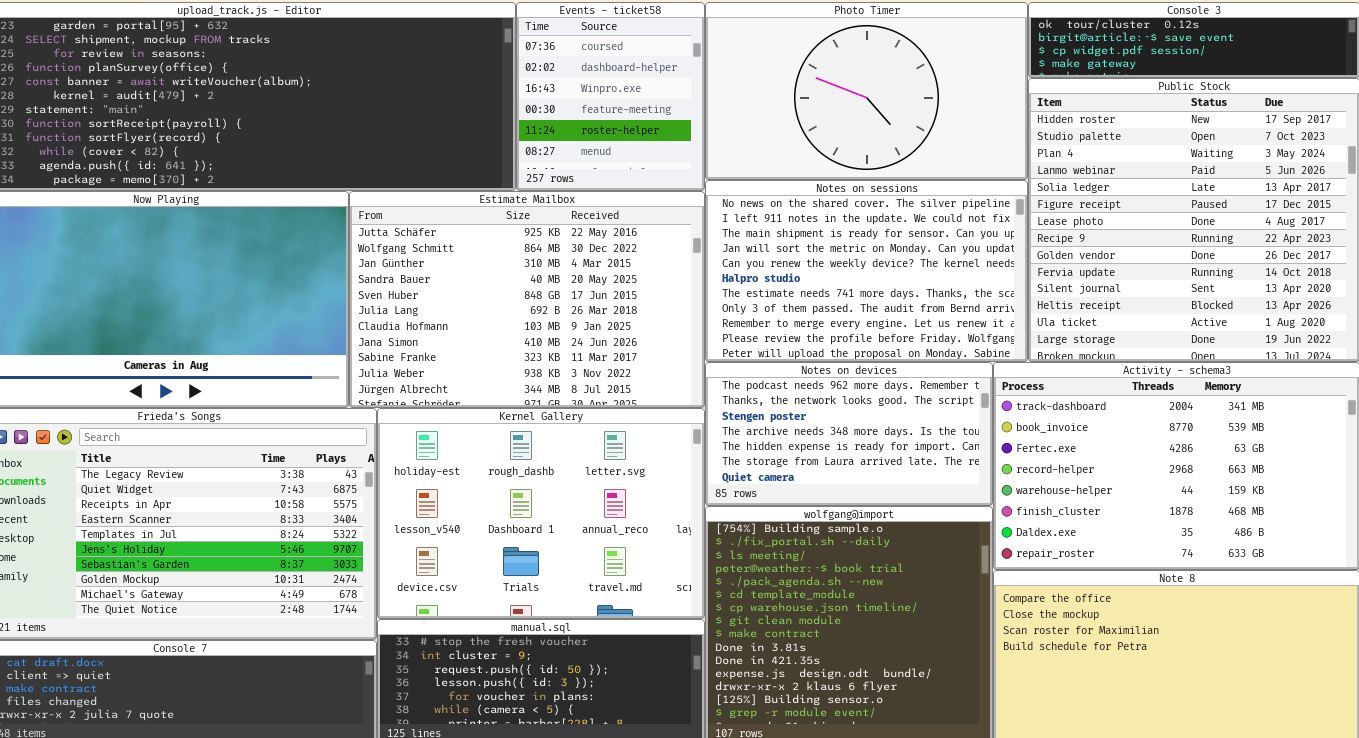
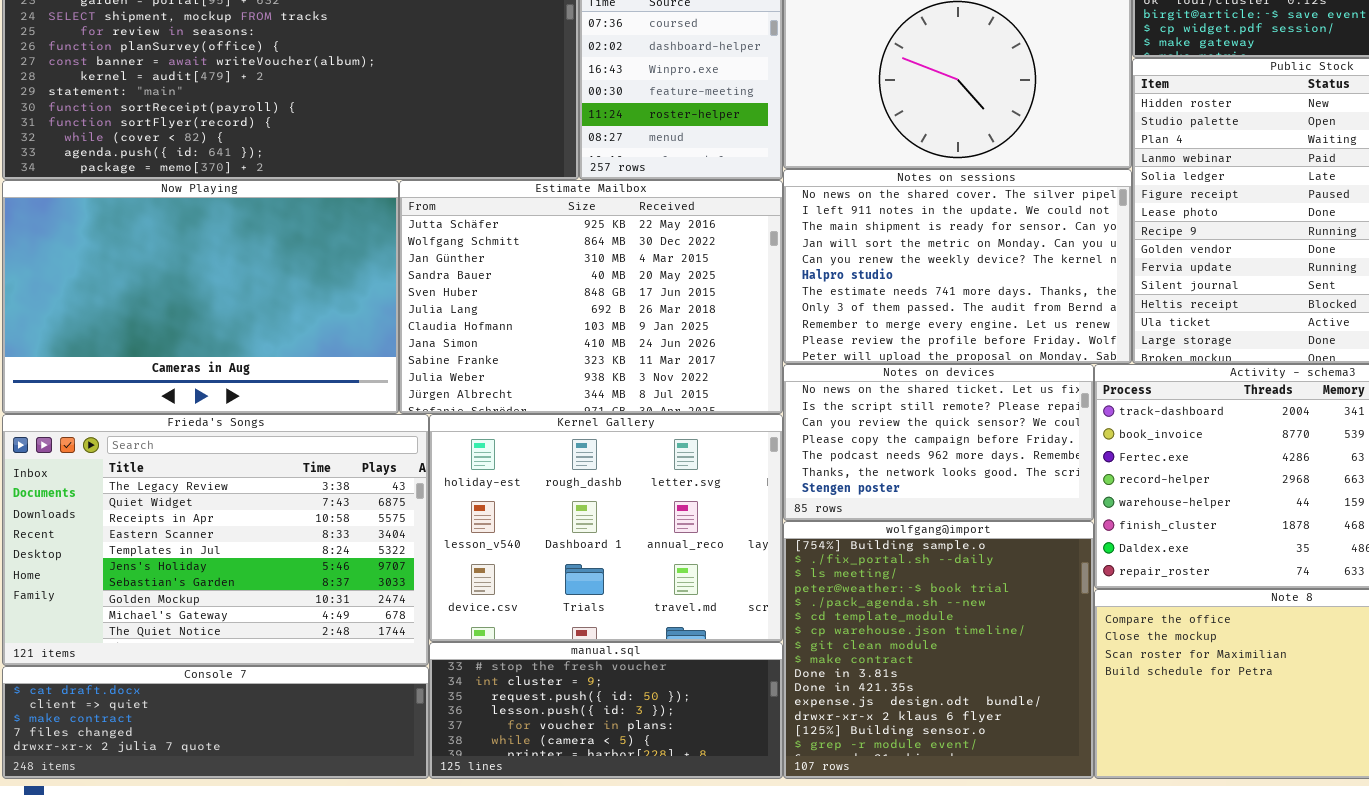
Notes on devices: [705,362,993,506] -> [783,364,1094,521], scrolled up 4 rows

